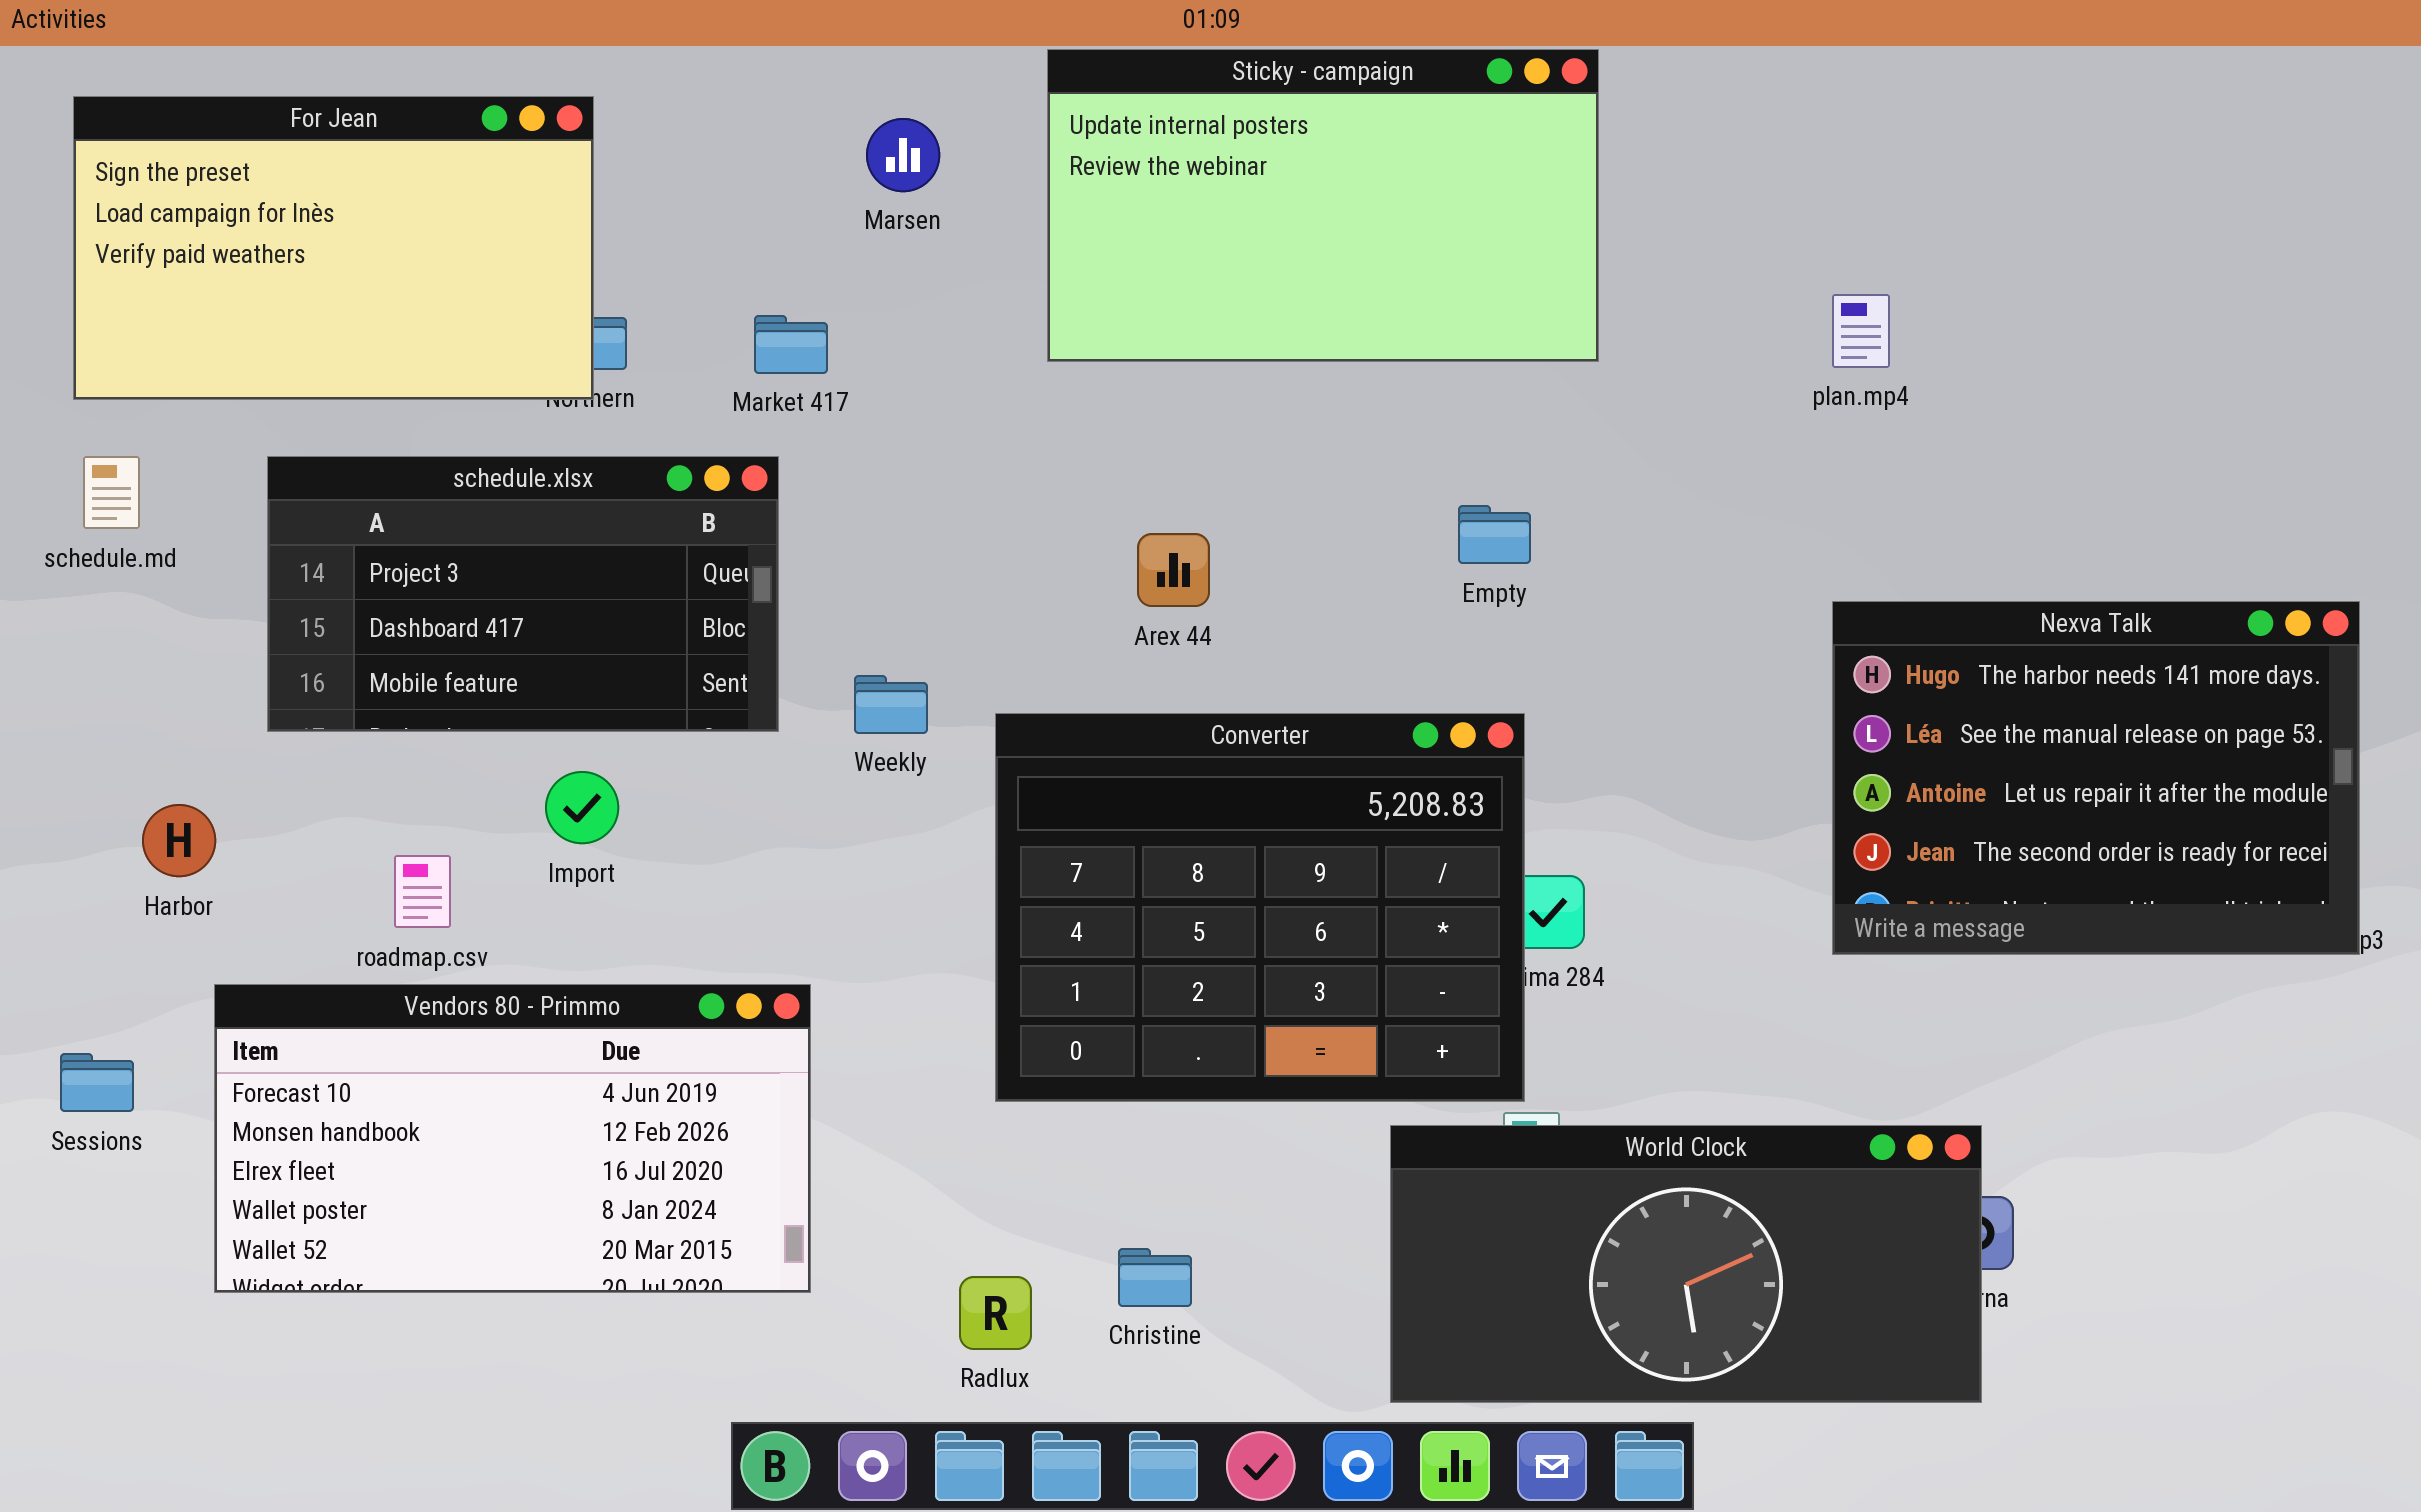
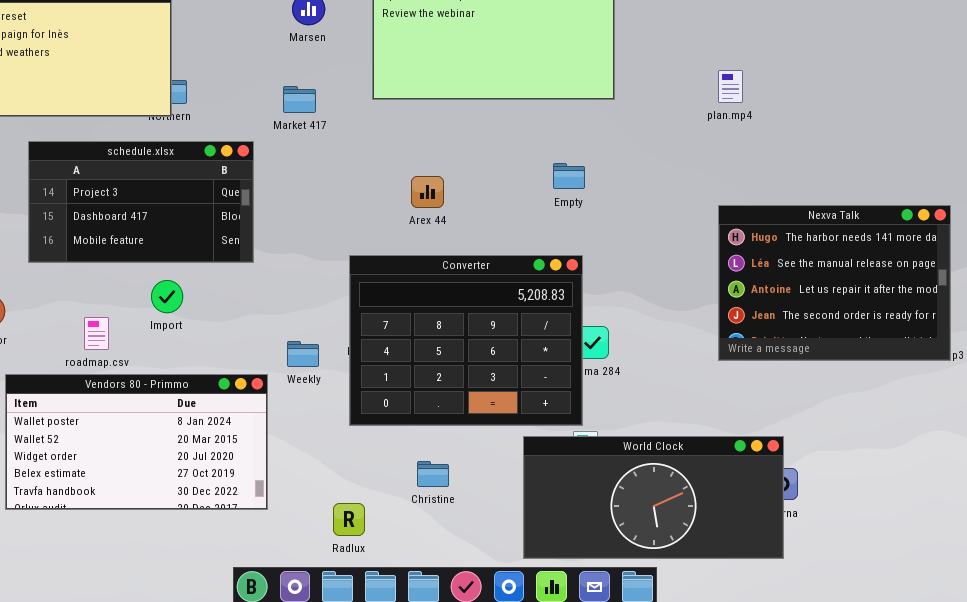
Market 417: [754,315,828,374] -> [283,86,316,113], moved
Weekly: [854,675,928,734] -> [287,341,319,367], moved
Vendors 80 - Primmo: [214,984,811,1293] -> [5,374,268,510], scrolled down 3 rows
Christine: [1118,1248,1192,1307] -> [417,461,449,487], moved

